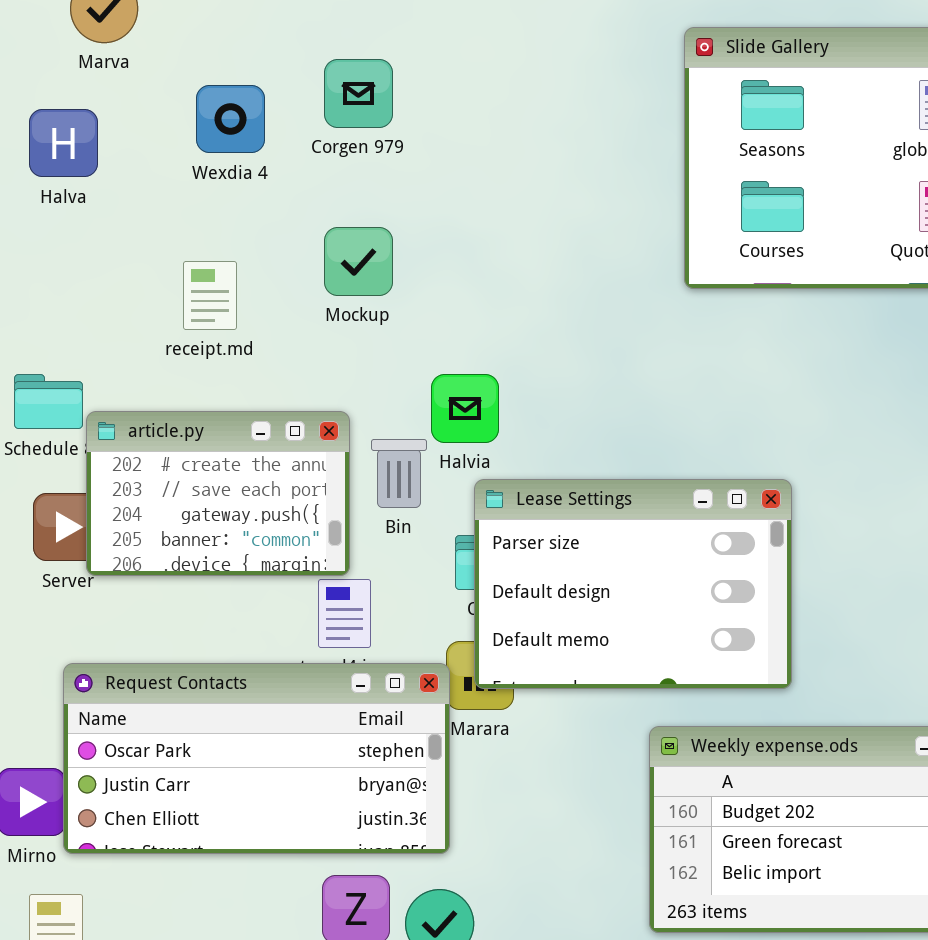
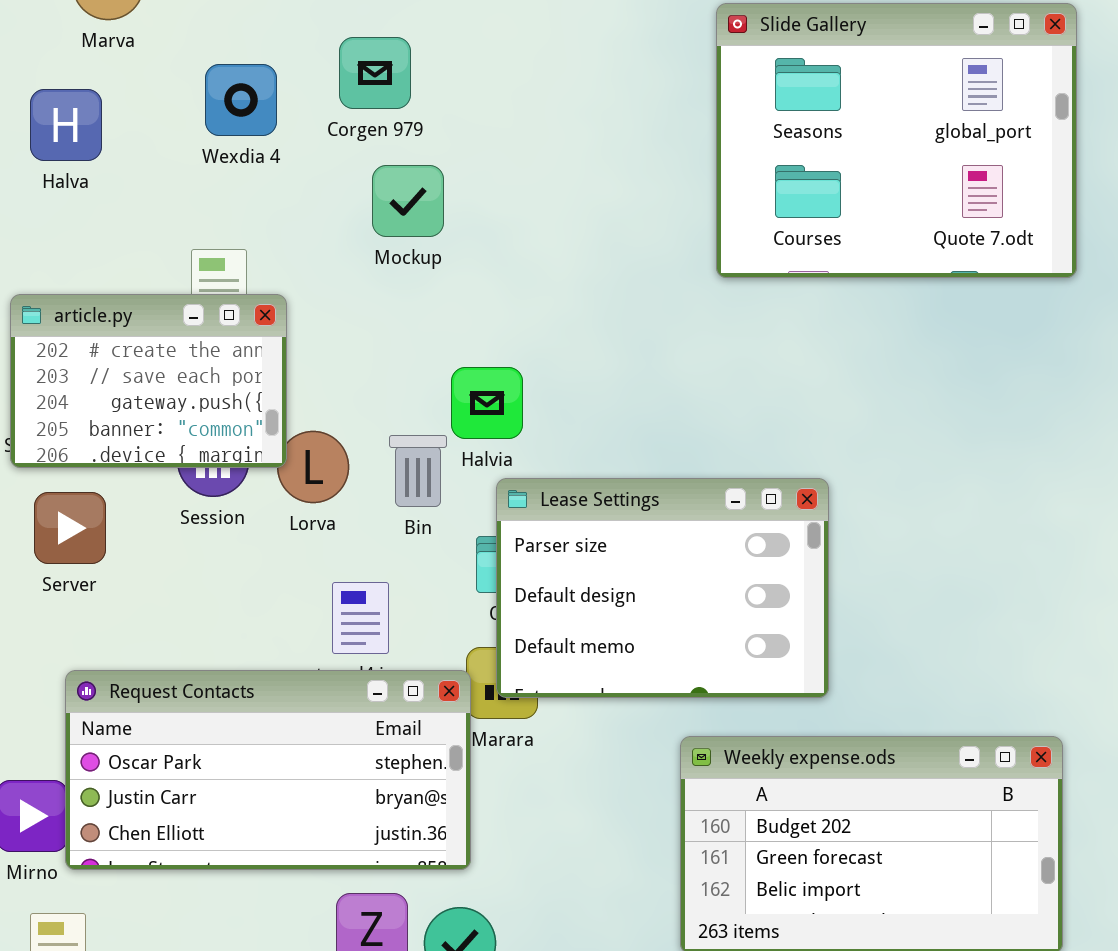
Mockup: [324,227,393,296] -> [372,165,444,237], moved
article.py: [86,411,350,576] -> [10,294,287,468], moved

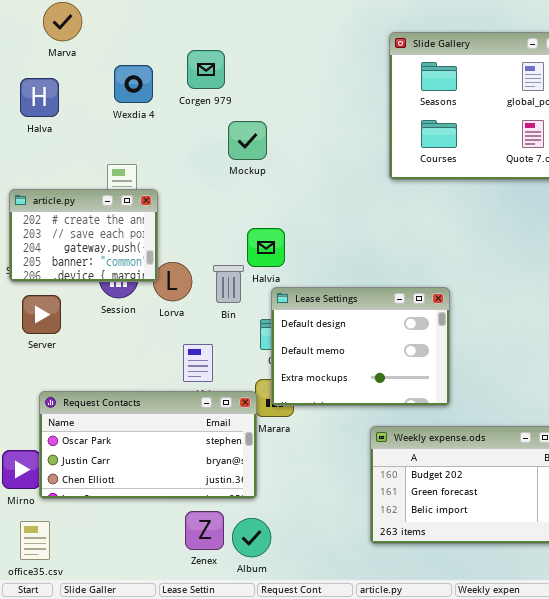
Mockup: [372,165,444,237] -> [228,121,267,160], moved
Lease Settings: [496,478,829,698] -> [271,287,450,406], scrolled down 1 row

